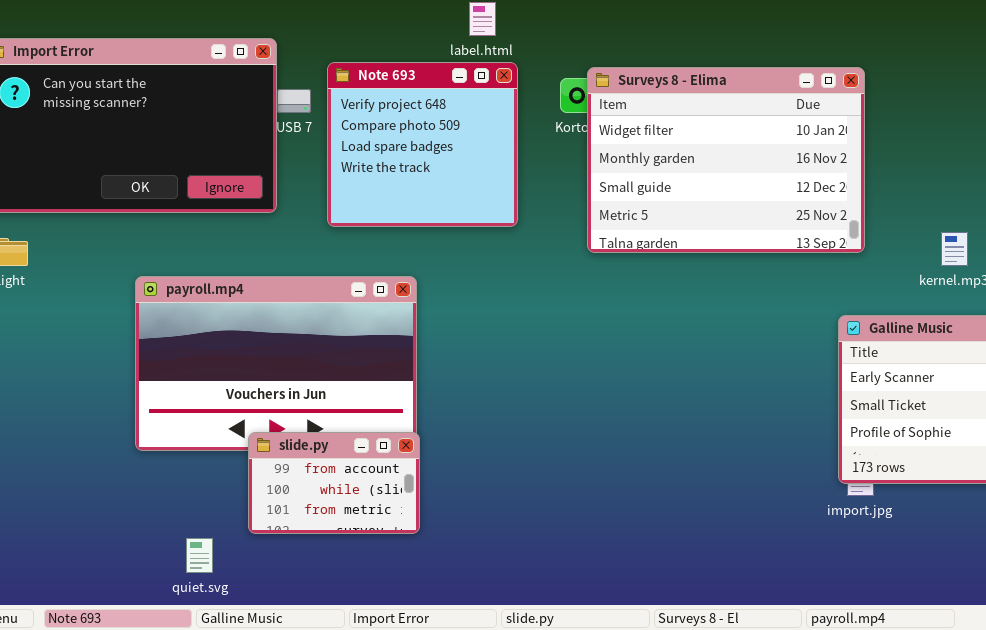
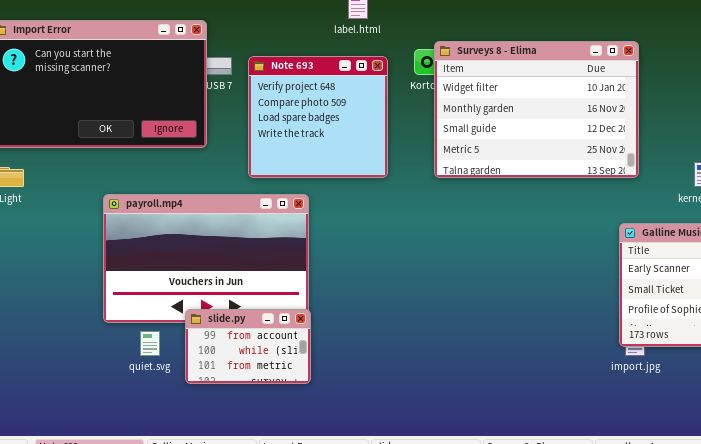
Note 693: [327,62,518,227] -> [248,56,388,178], moved
quiet.svg: [186,538,213,573] -> [140,331,160,356], moved

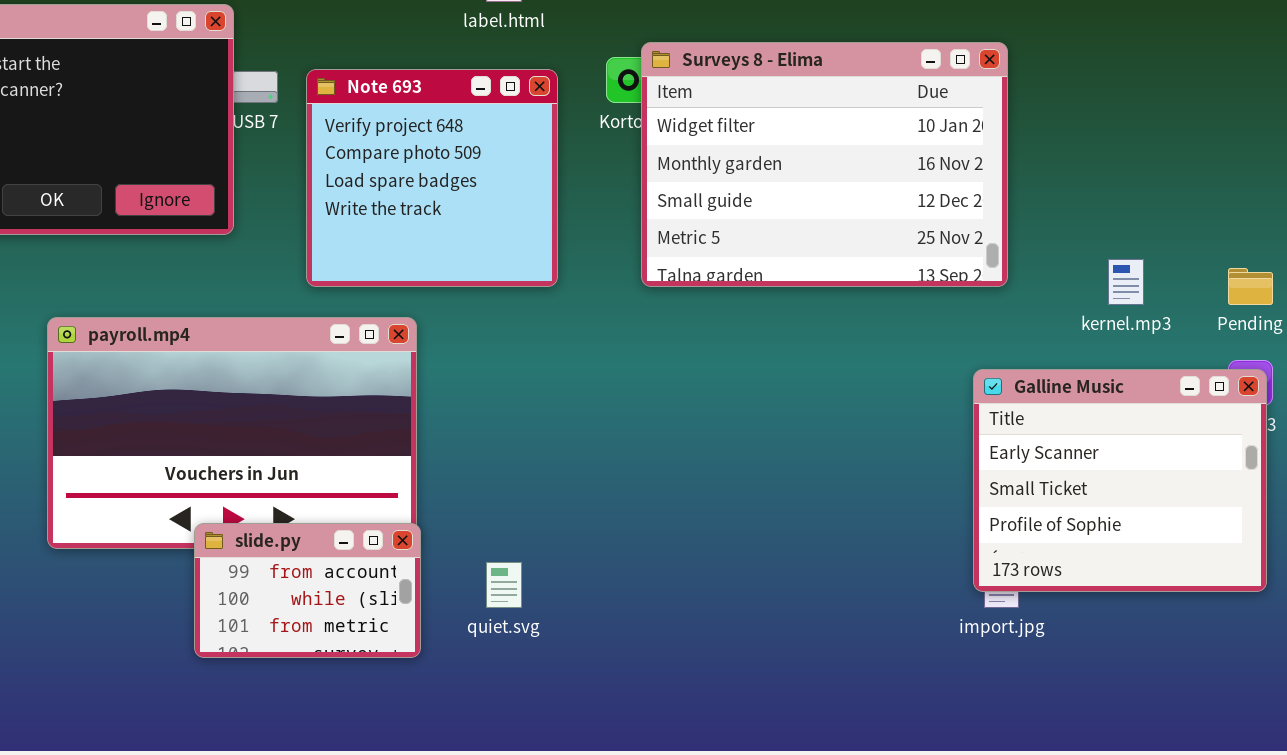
quiet.svg: [140,331,160,356] -> [486,562,522,608], moved

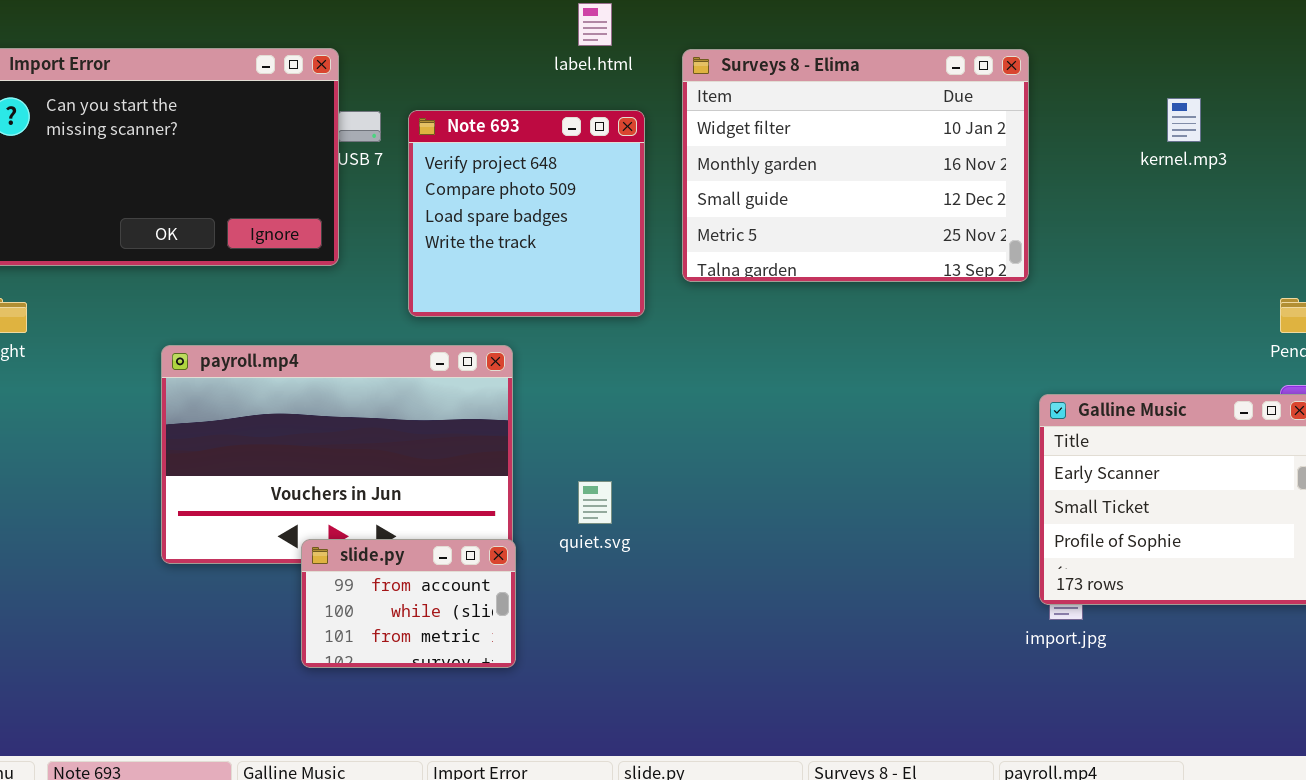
Surveys 8 - Elima: [641,42,1008,287] -> [682,49,1029,282], moved
kernel.mp3: [1108,259,1144,305] -> [1167,98,1201,142], moved
quiet.svg: [486,562,522,608] -> [578,481,612,524], moved

